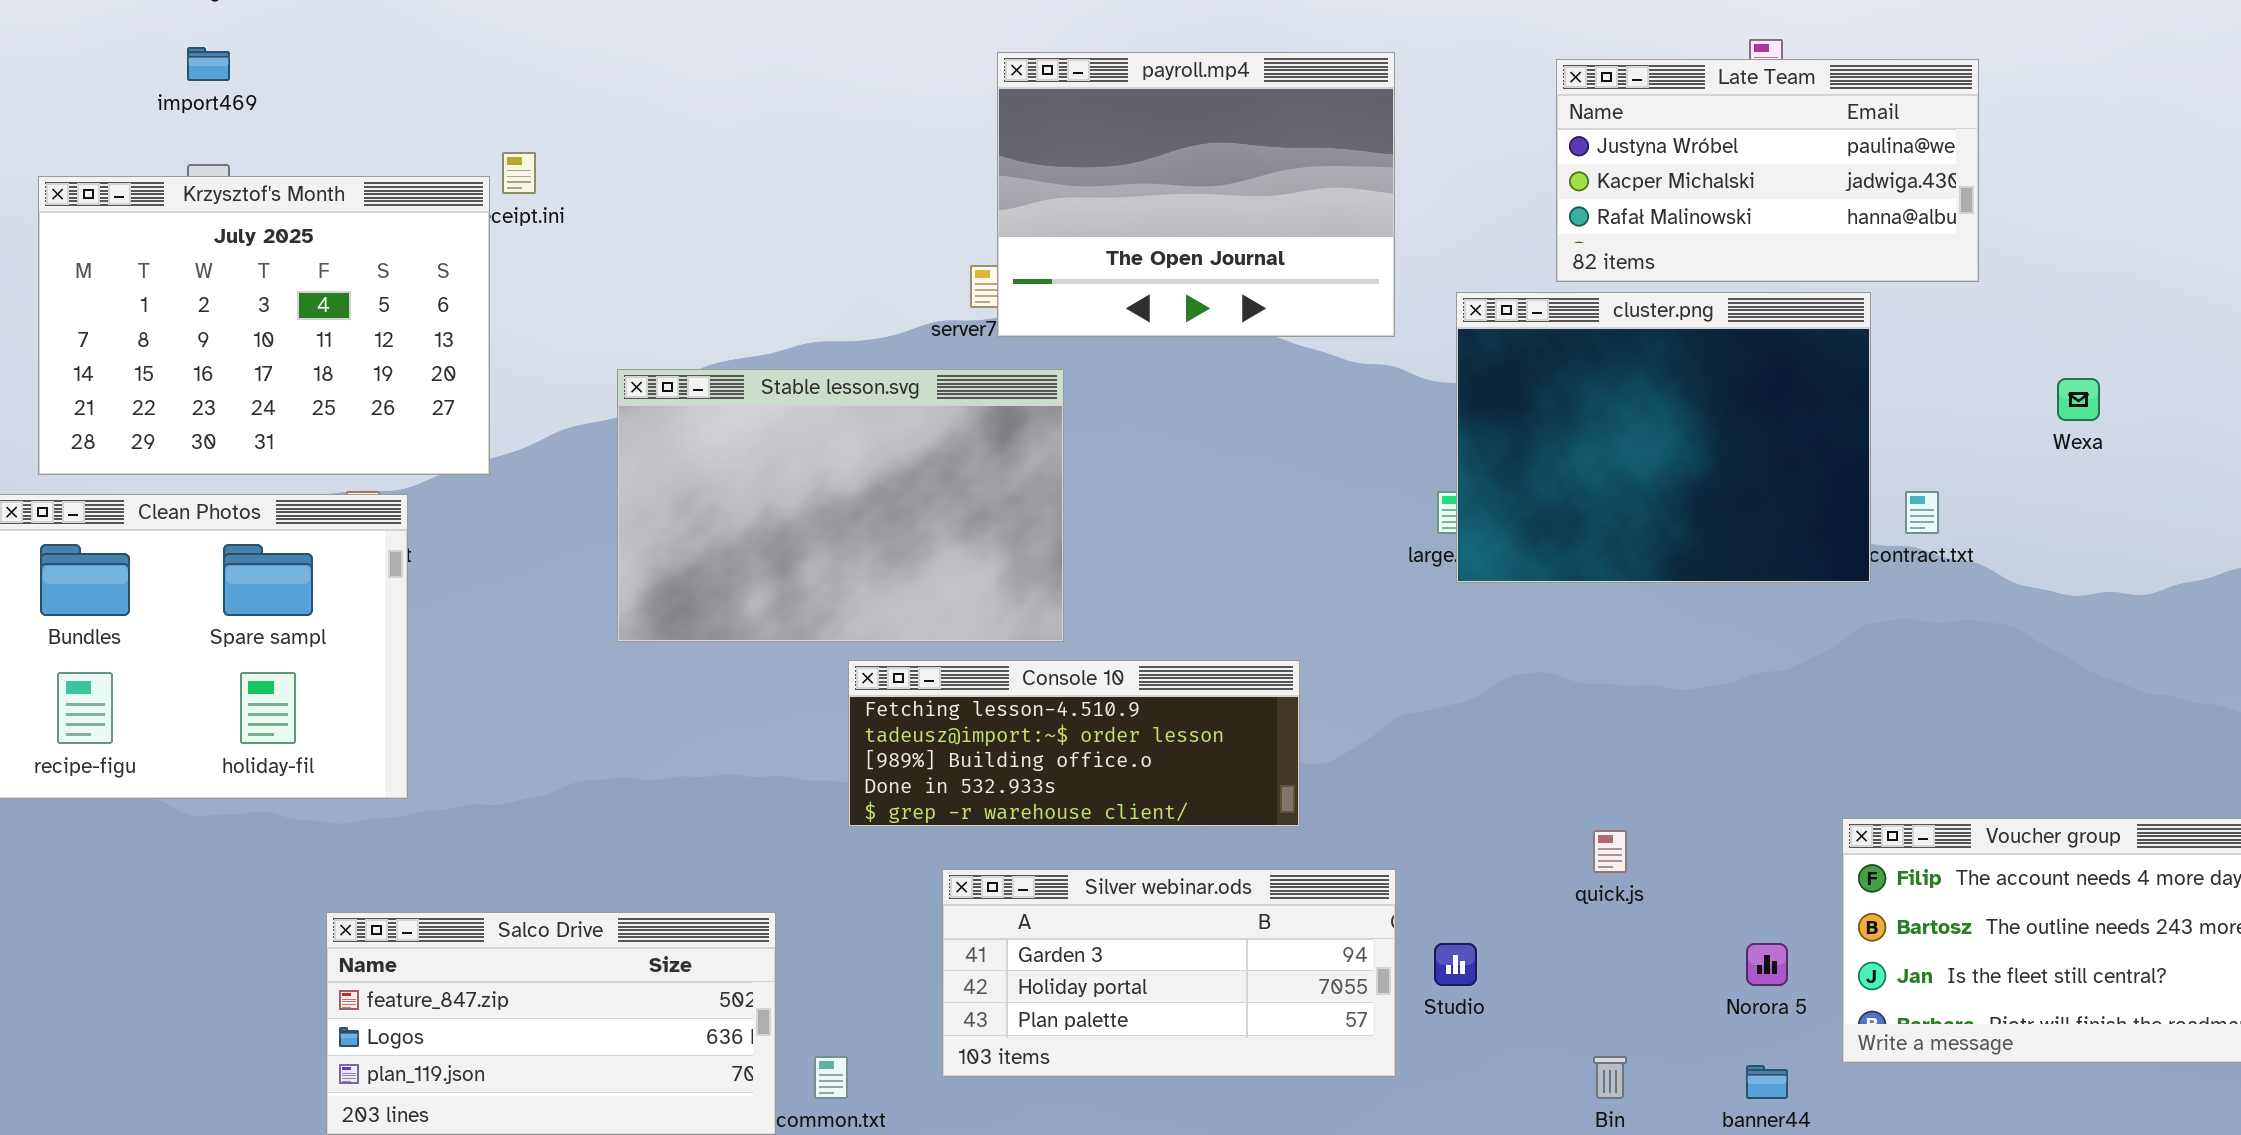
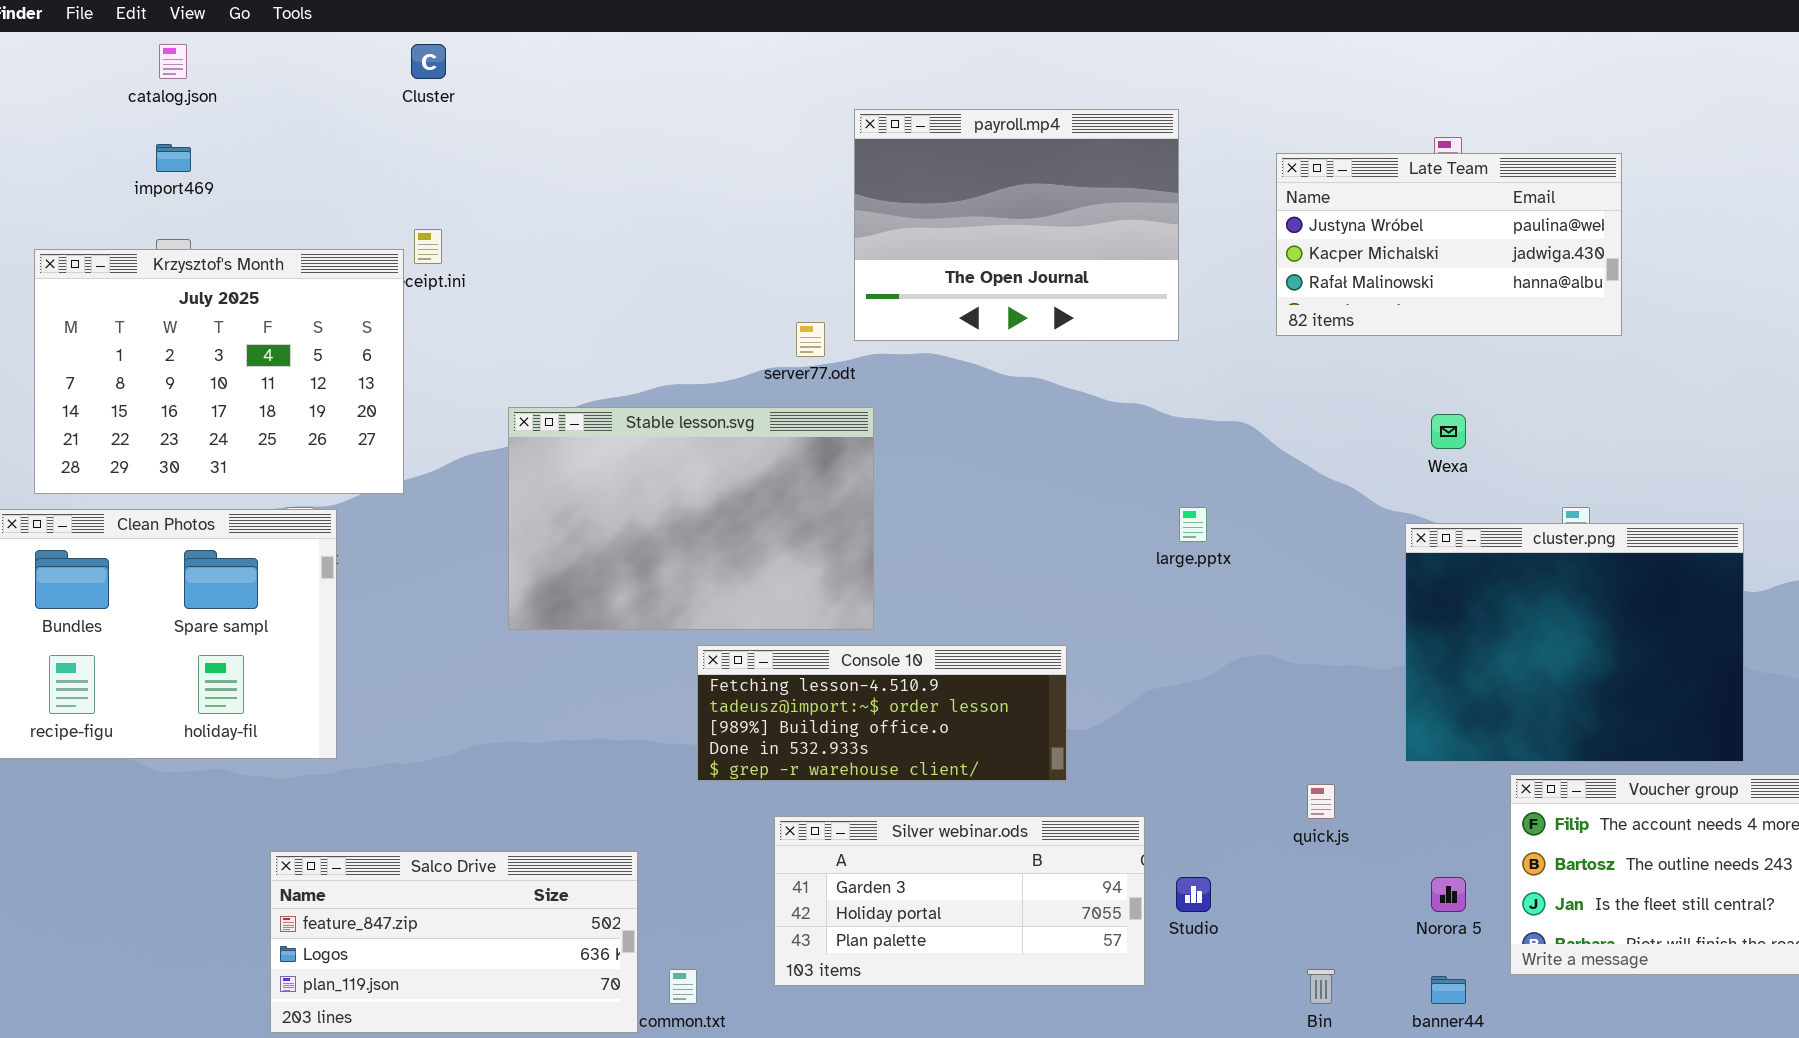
payroll.mp4: [997,52,1395,337] -> [854,109,1179,341], moved
cluster.png: [1456,292,1871,583] -> [1405,523,1744,762], moved
Wexa: [2057,378,2100,421] -> [1431,414,1466,449], moved

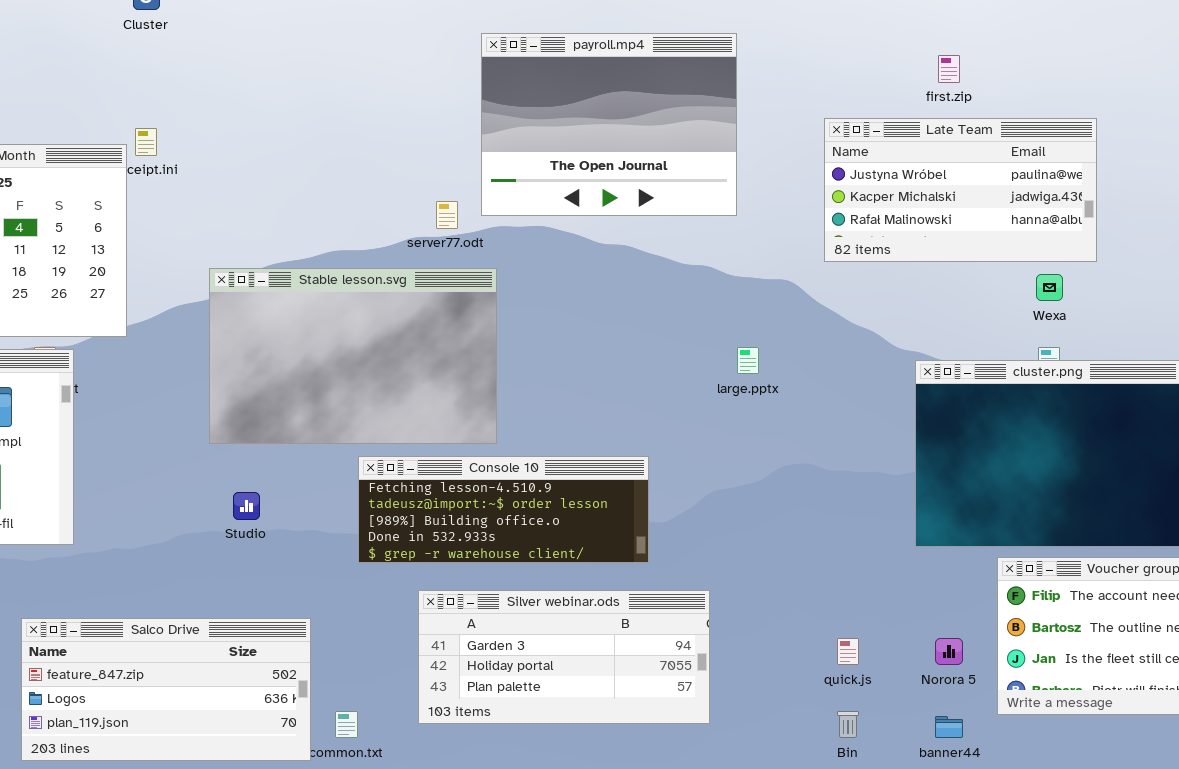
Late Team: [1276,153,1622,336] -> [824,118,1097,262], moved
Wexa: [1431,414,1466,449] -> [1036,274,1063,301], moved
quick.js: [1307,784,1335,819] -> [837,638,859,665], moved
Studio: [1176,877,1211,912] -> [233,492,260,520], moved

